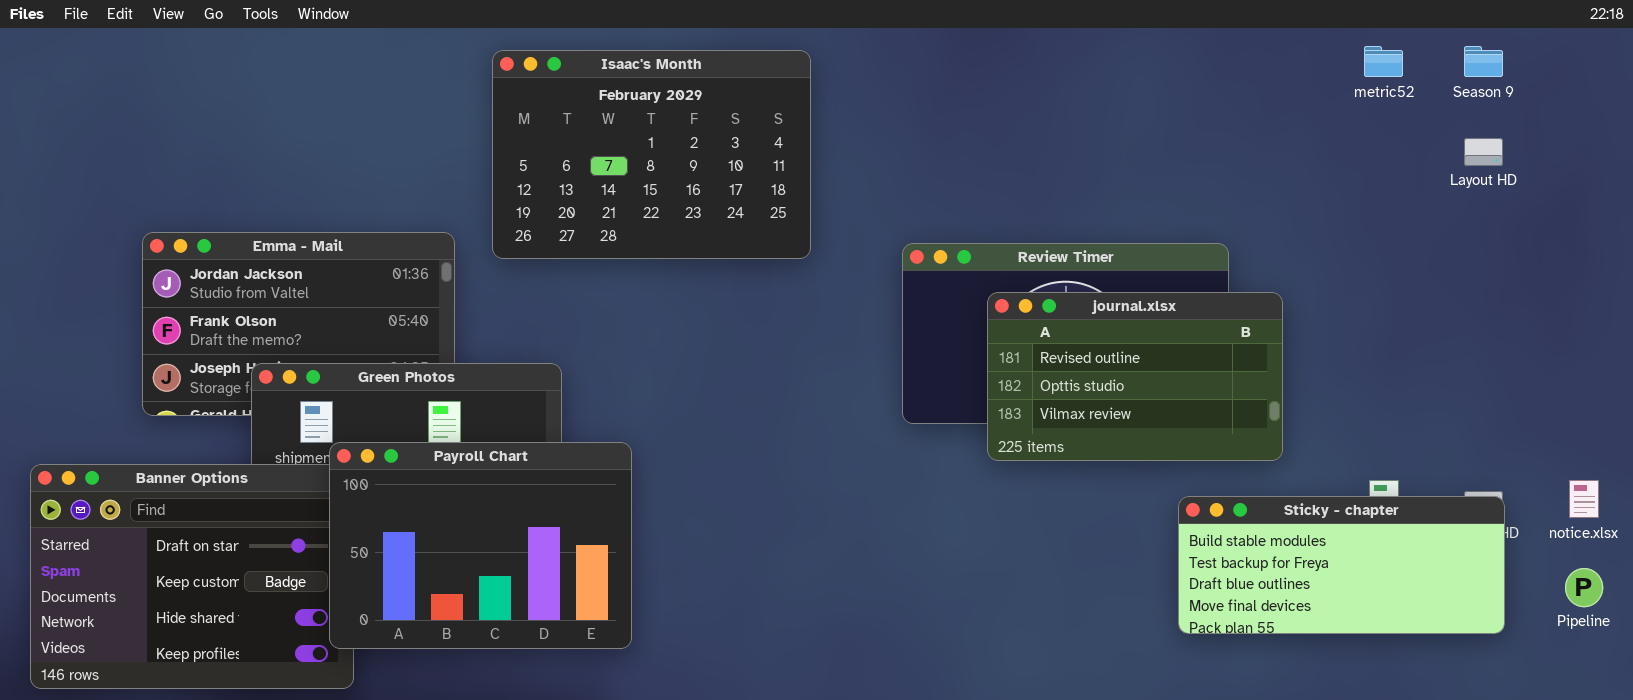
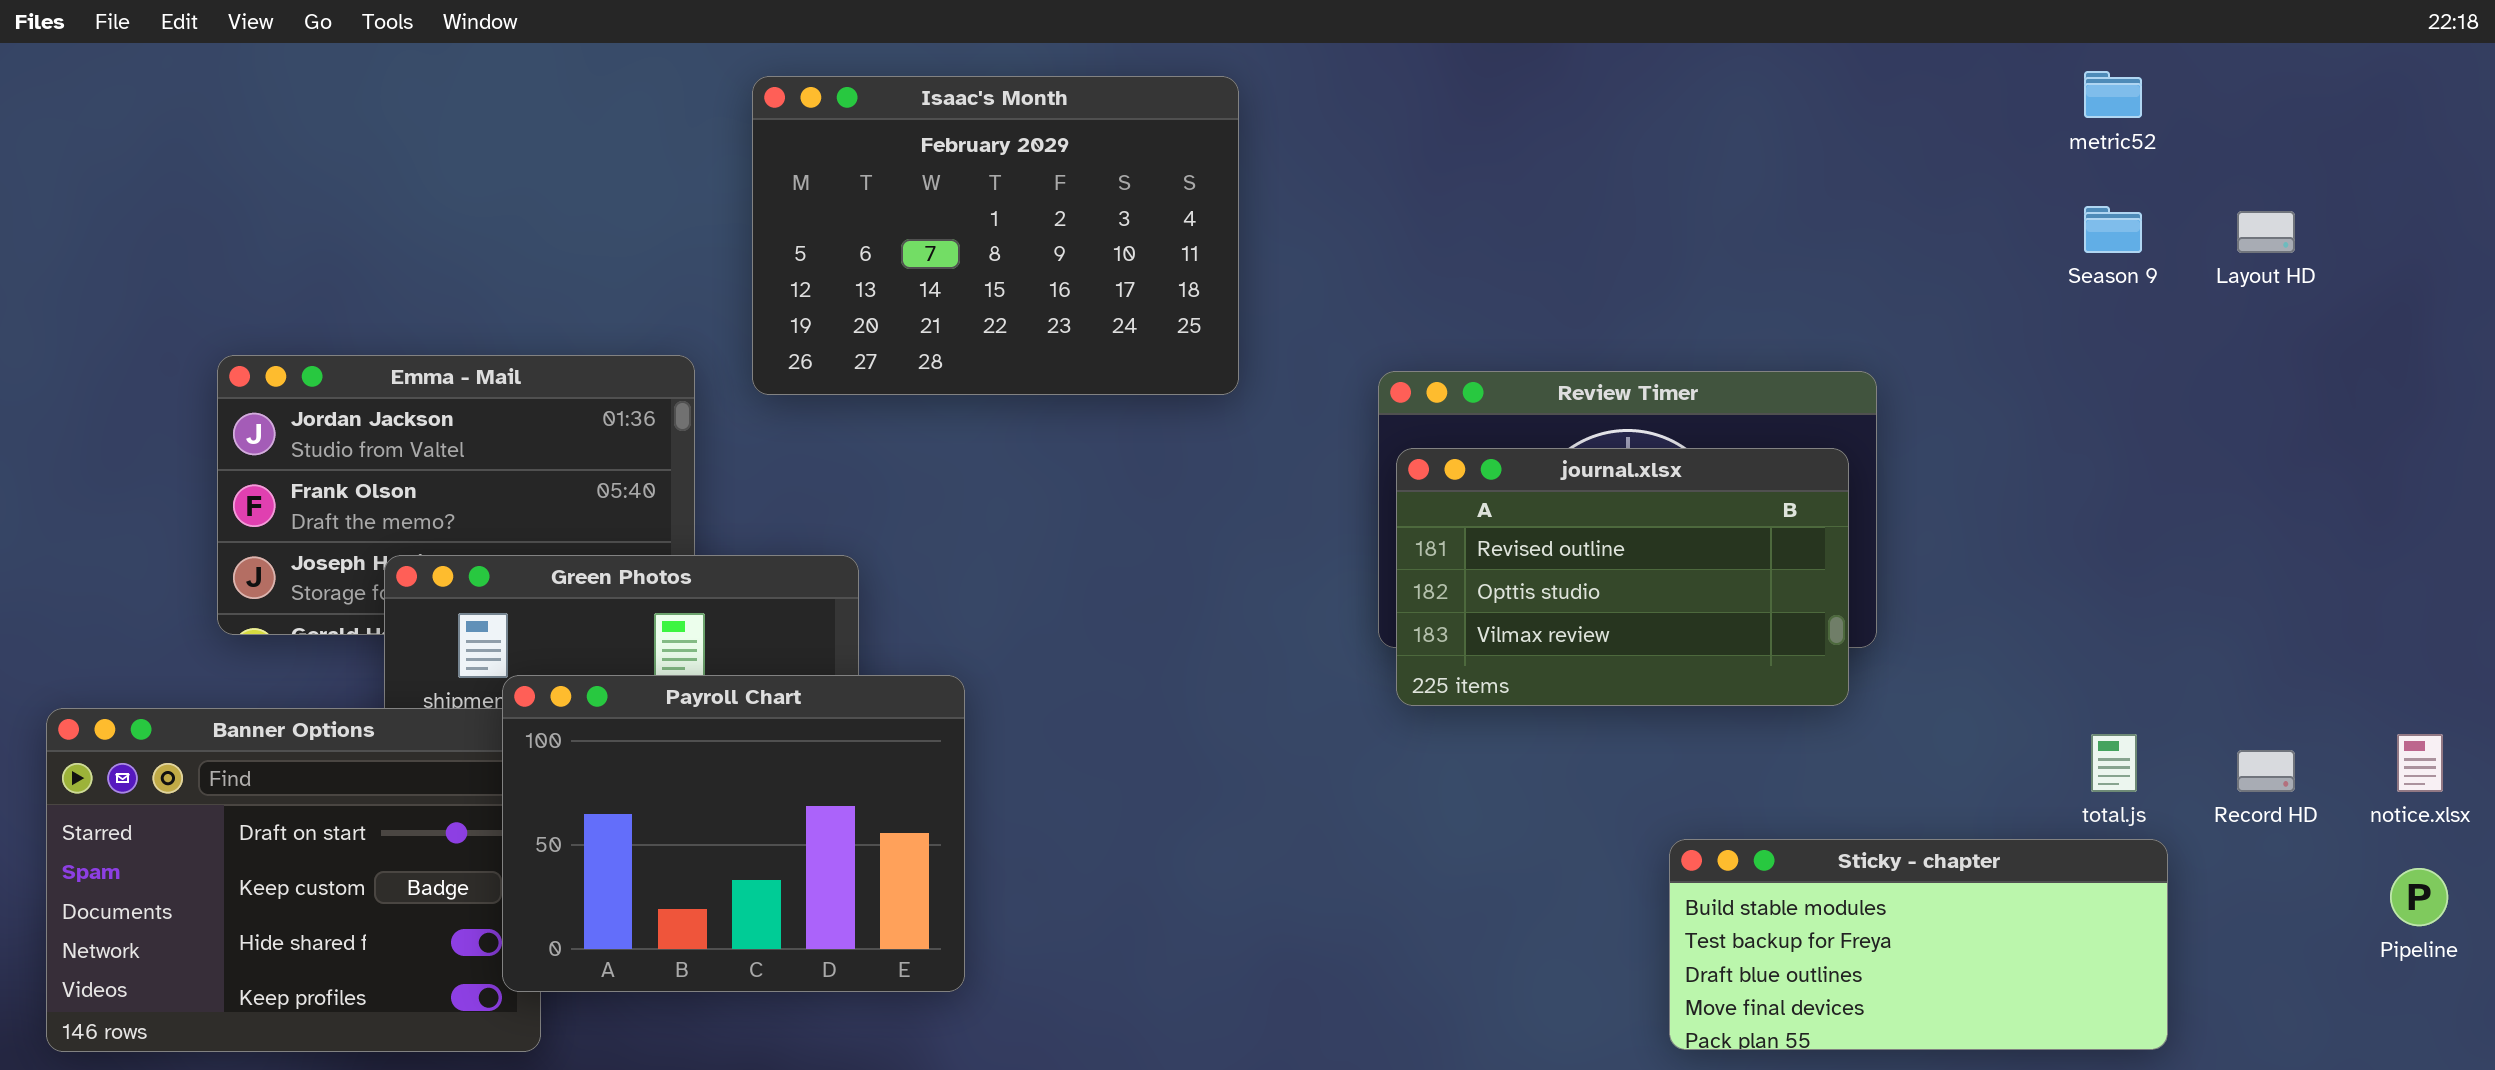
Season 9: [1464,46,1503,77] -> [2084,206,2142,253], moved
journal.xlsx: [987,292,1283,461] -> [1396,448,1849,706], moved
Sticky - chapter: [1178,496,1505,634] -> [1669,839,2168,1050], moved

